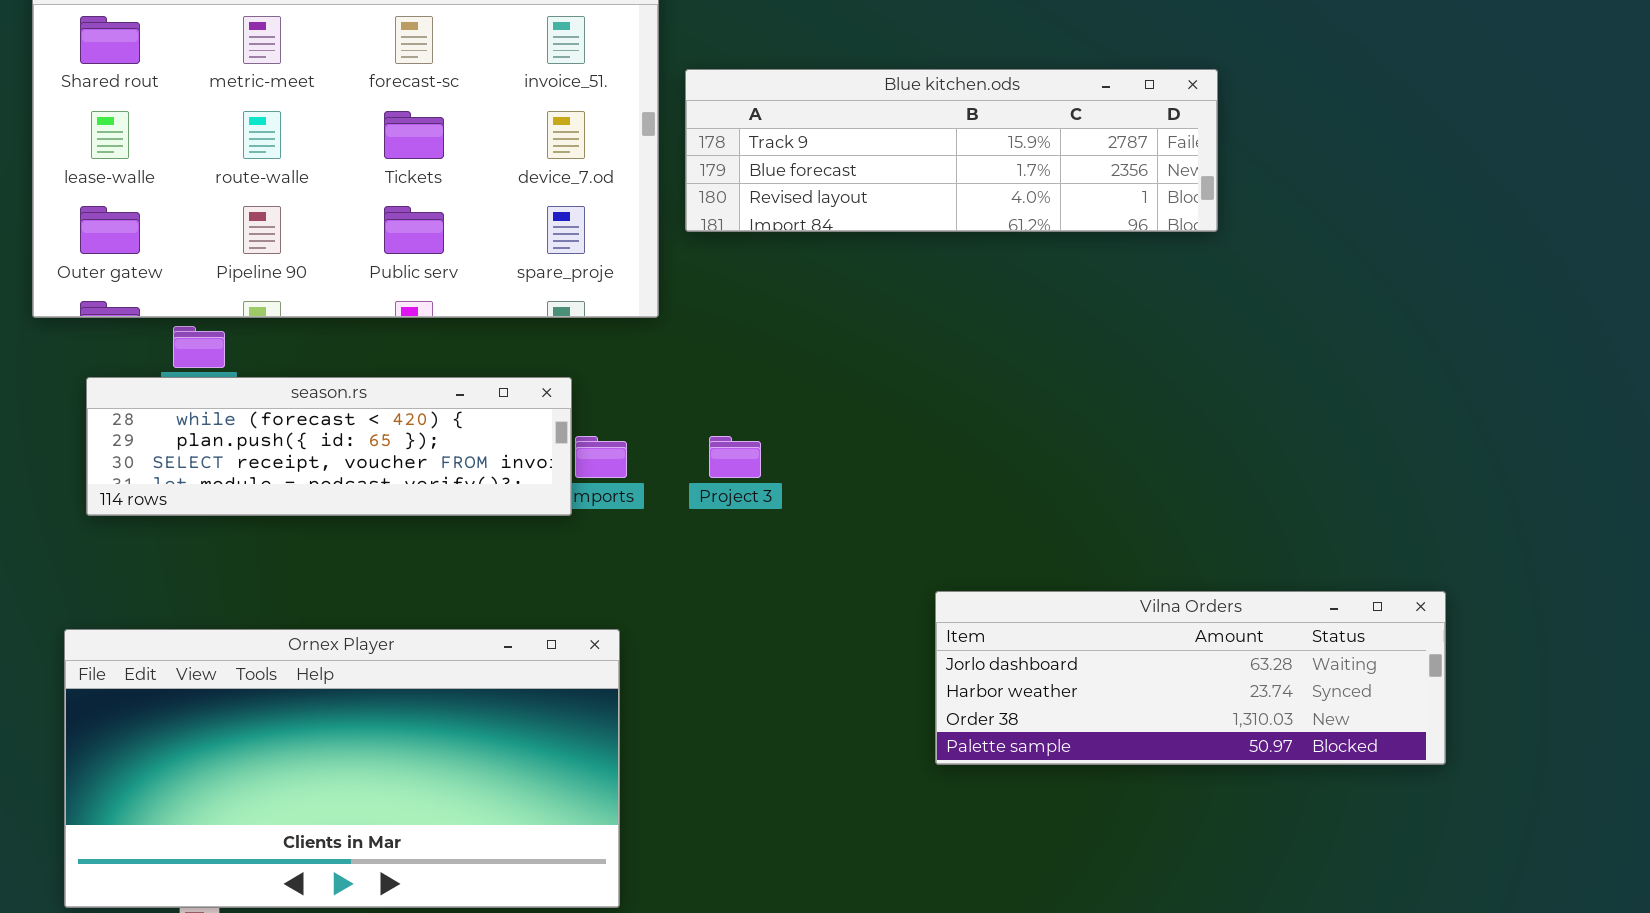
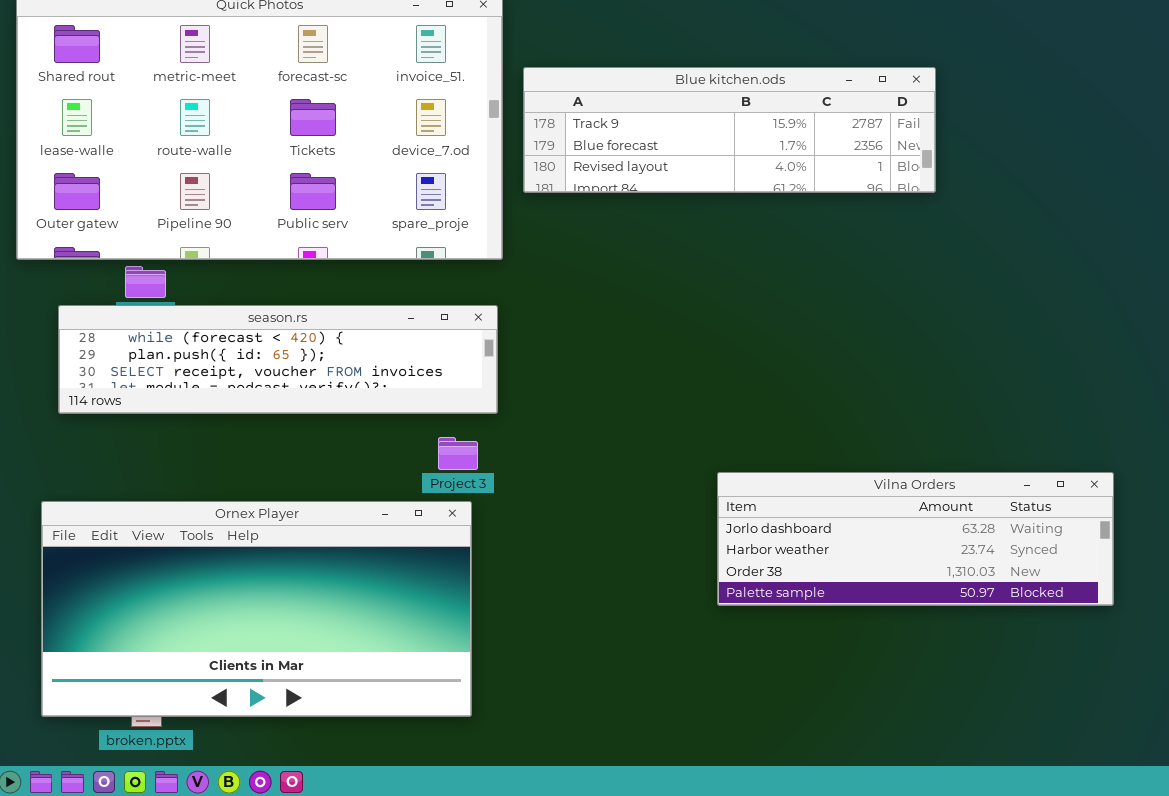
season.rs: [86,377,572,516] -> [58,305,498,414], resized
Project 3: [709,436,761,478] -> [438,437,478,470], moved

